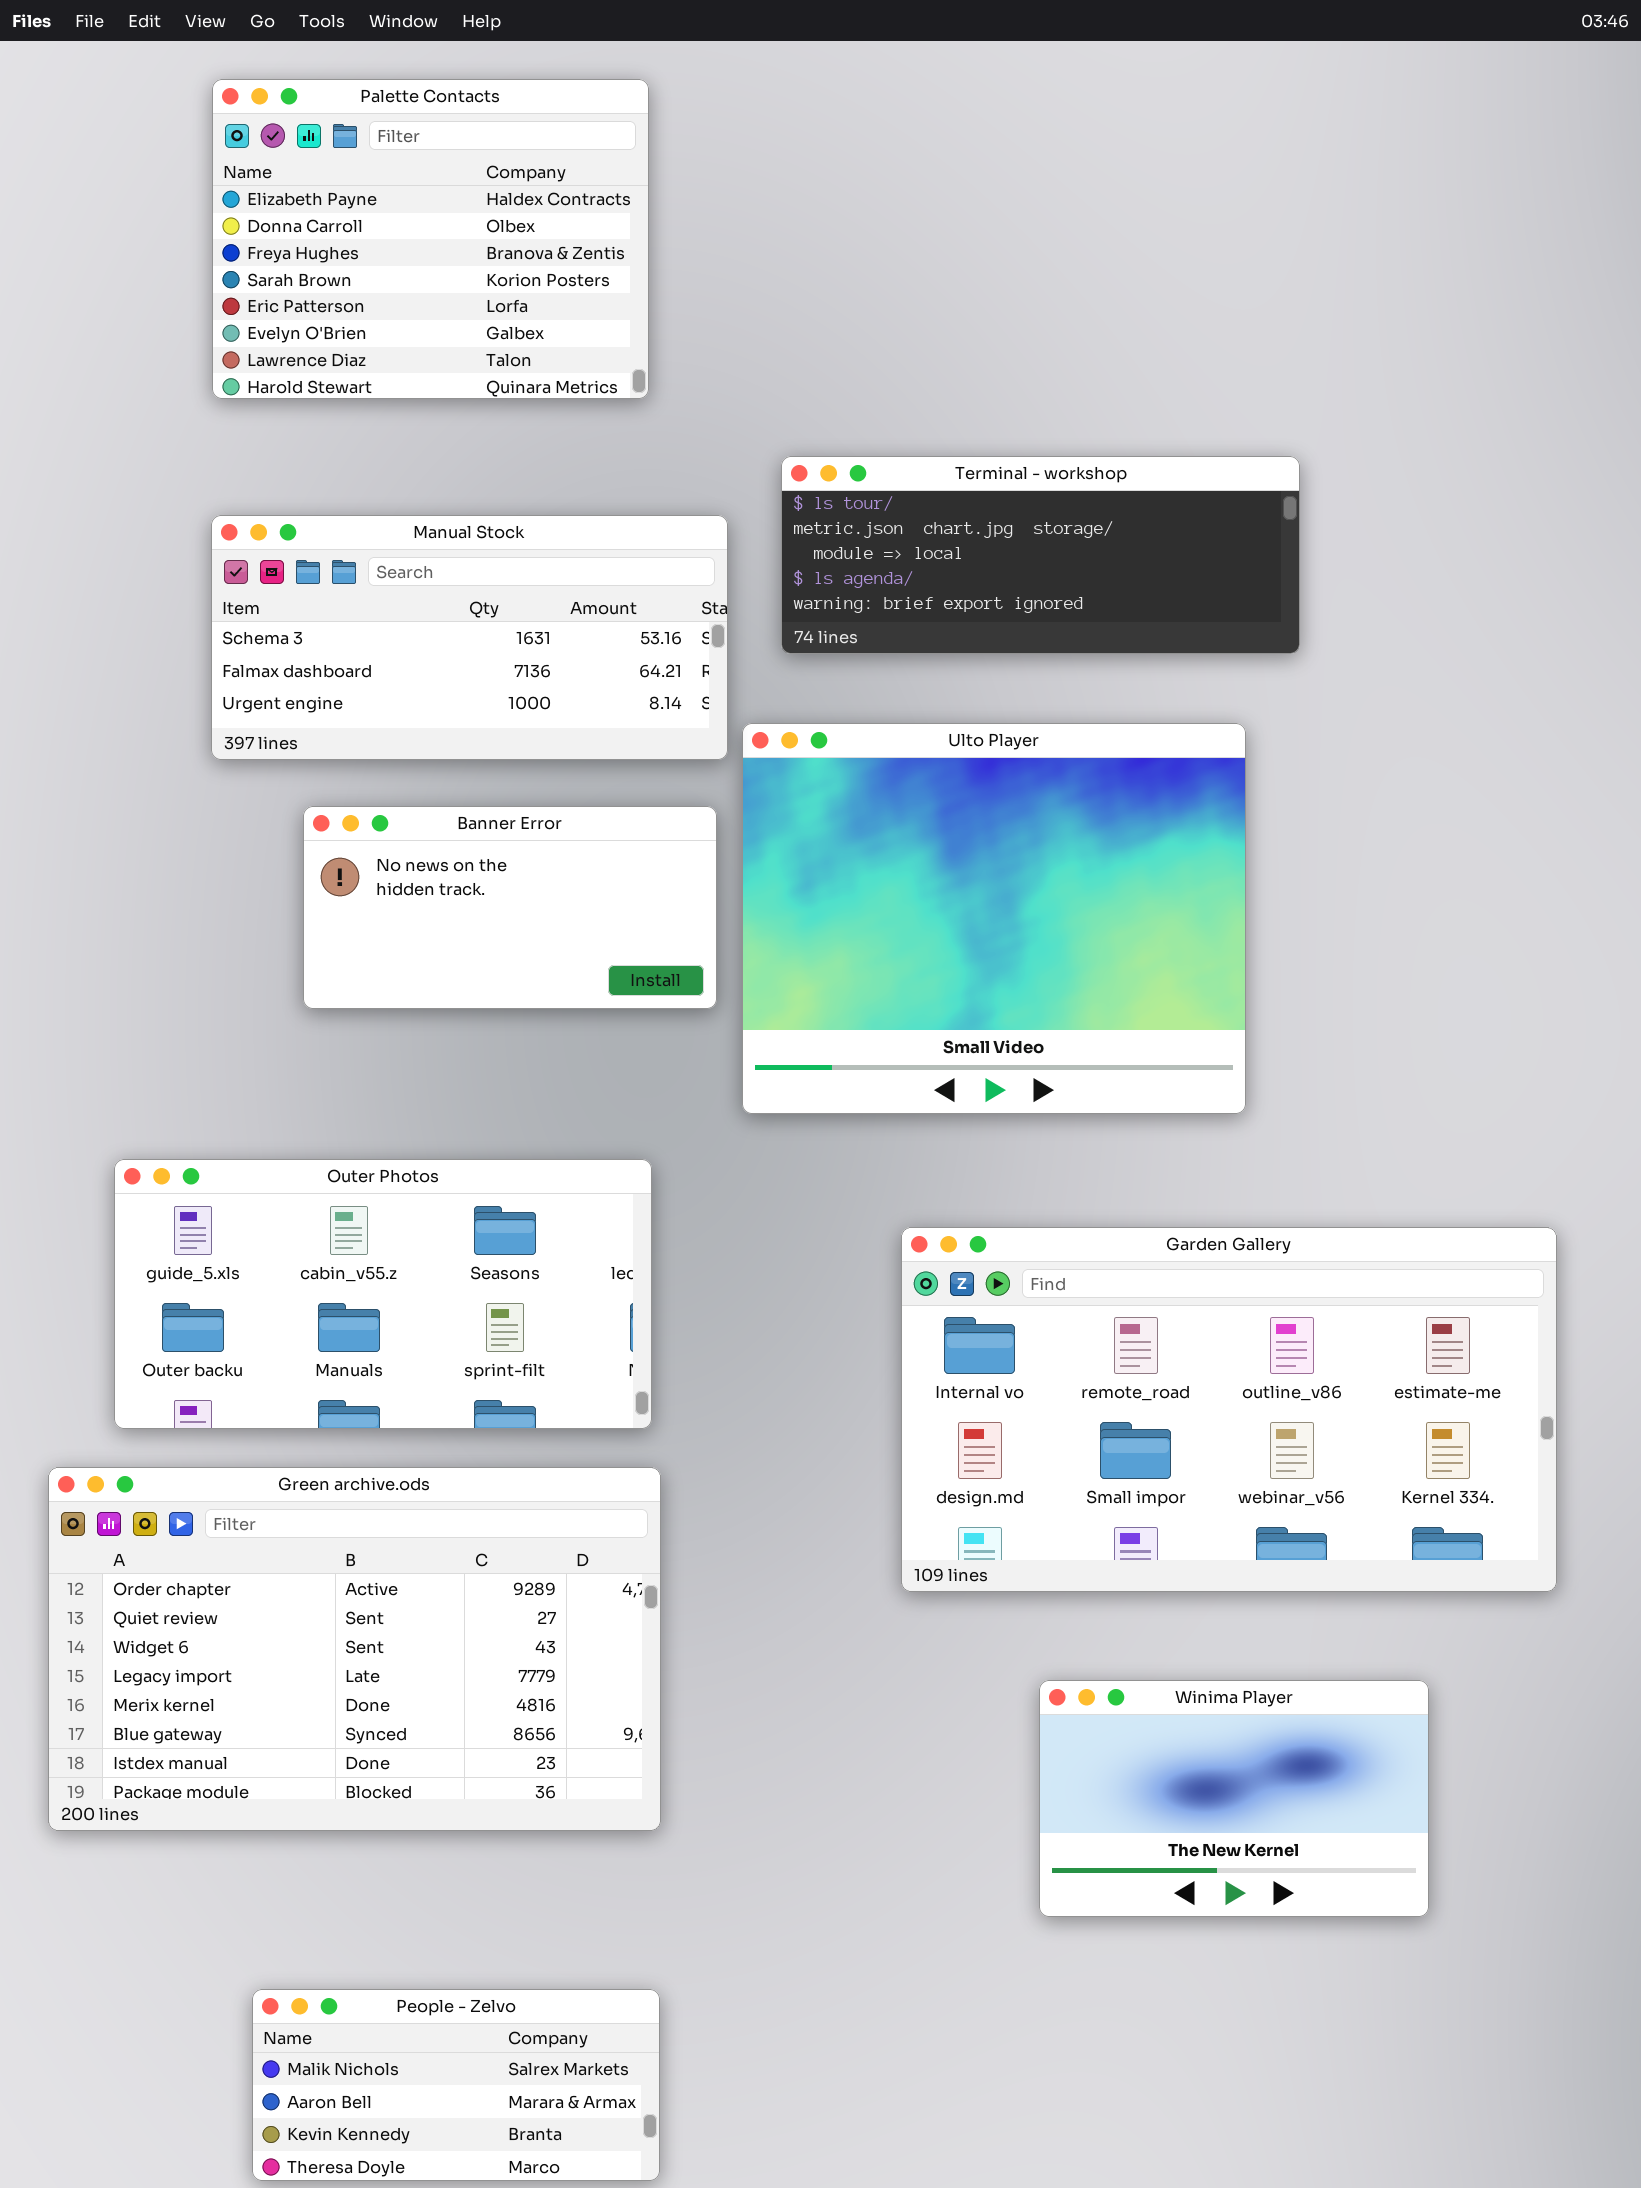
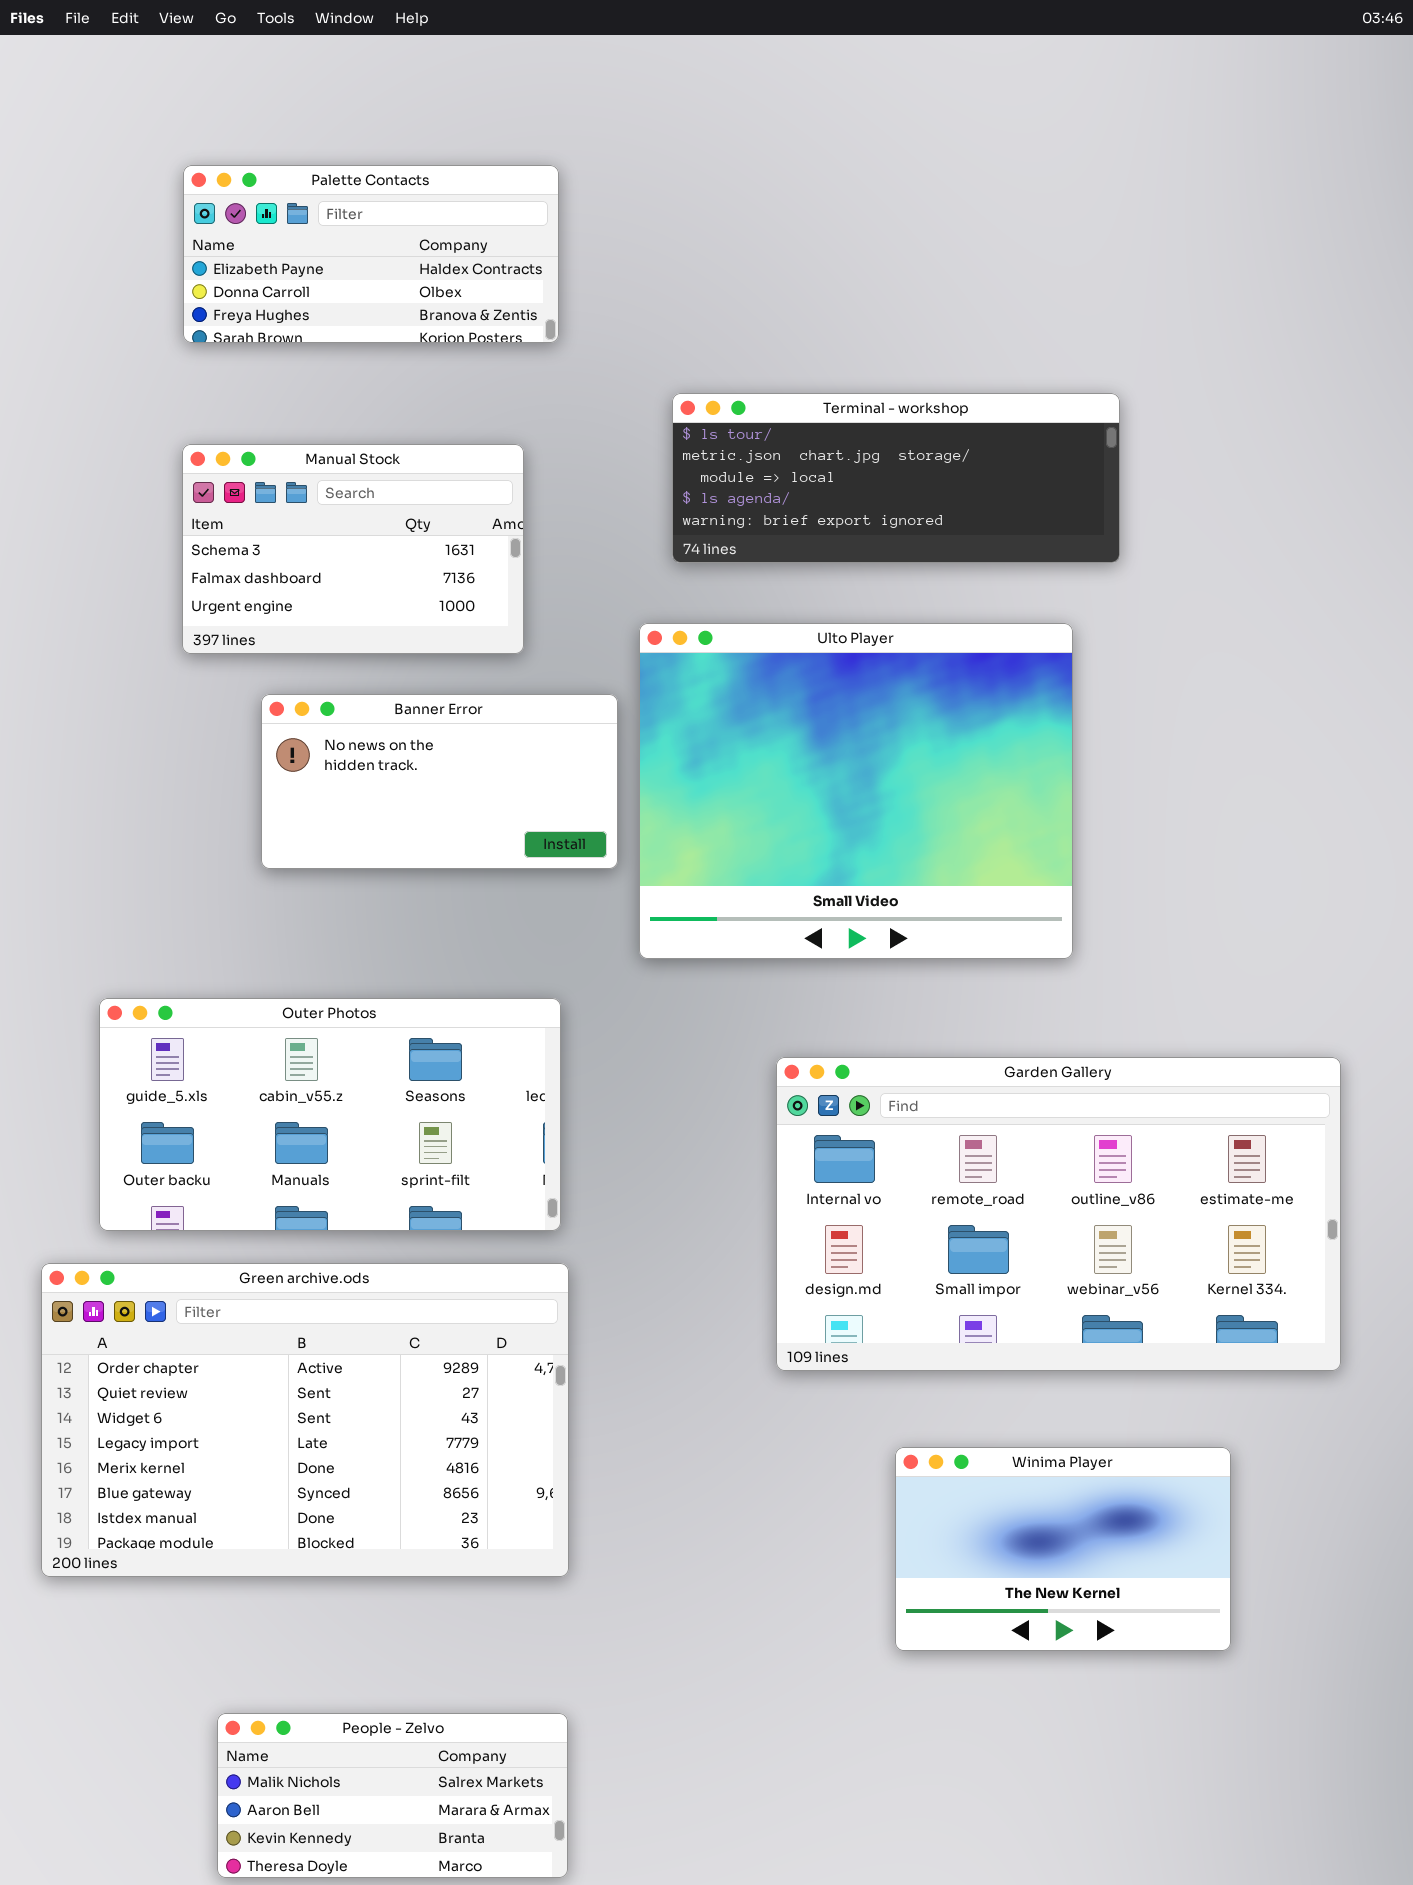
Palette Contacts: [212,79,649,399] -> [183,165,559,343], resized
Manual Stock: [211,515,728,760] -> [182,444,524,654], resized

